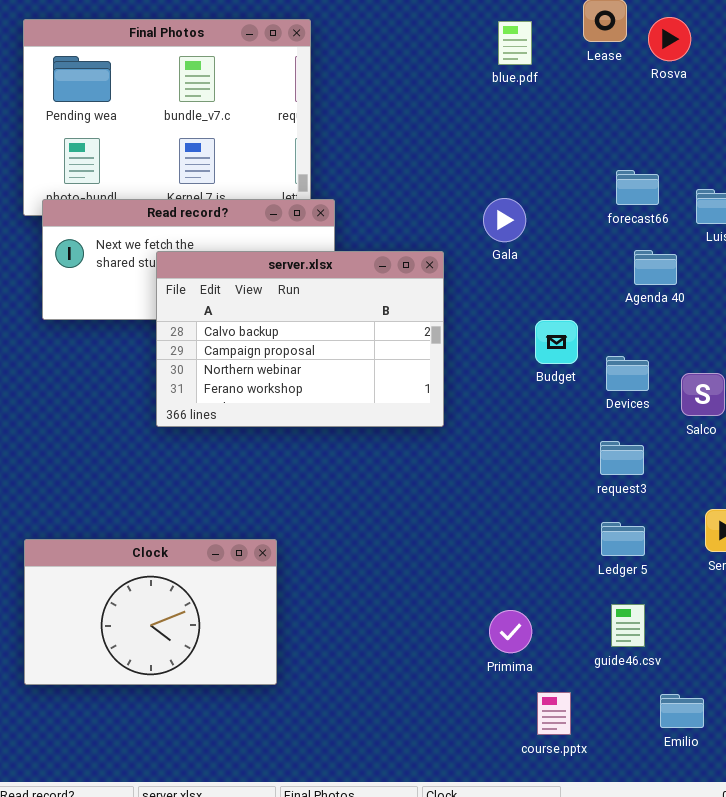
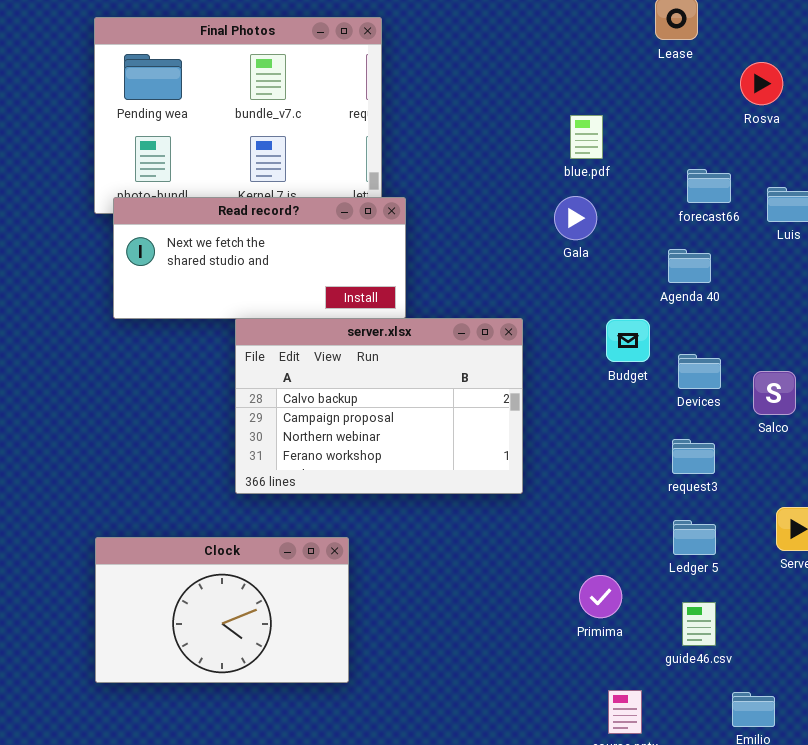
Rosva: [648,17,691,61] -> [740,62,783,105], moved
blue.pdf: [498,21,532,65] -> [570,115,603,159], moved
Agenda 40: [634,250,677,285] -> [668,249,711,283], moved
server.xlsx: [156,251,444,427] -> [235,318,523,494], moved
Primima: [489,610,532,653] -> [579,575,622,618], moved

